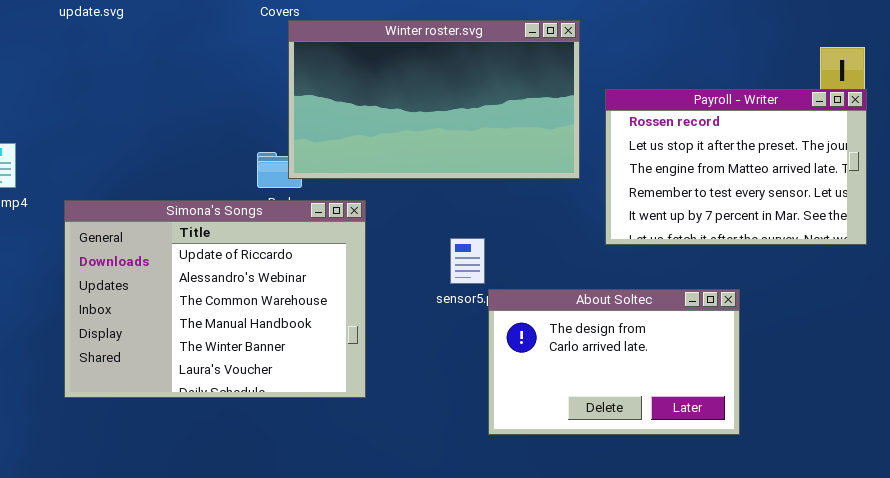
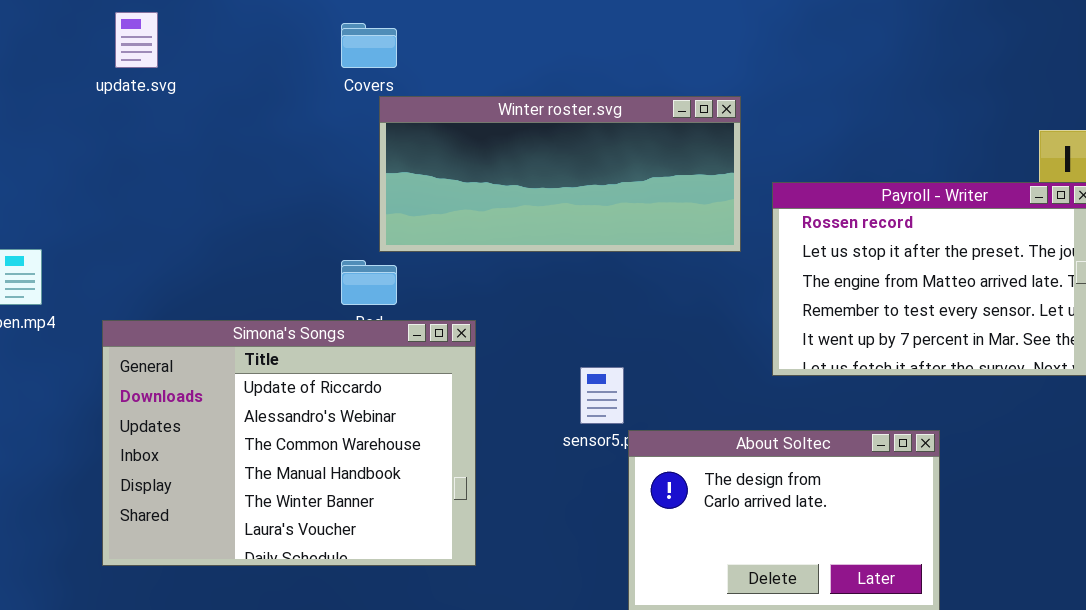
Winter roster.svg: [288,20,580,179] -> [379,96,741,252], resized

